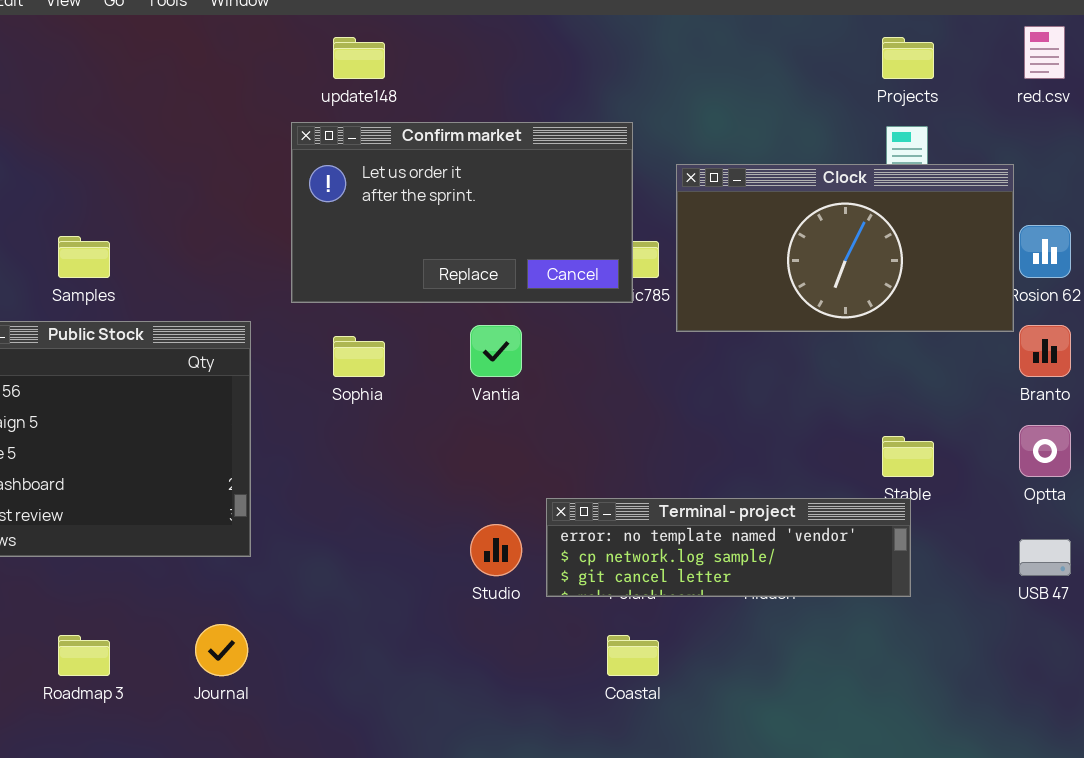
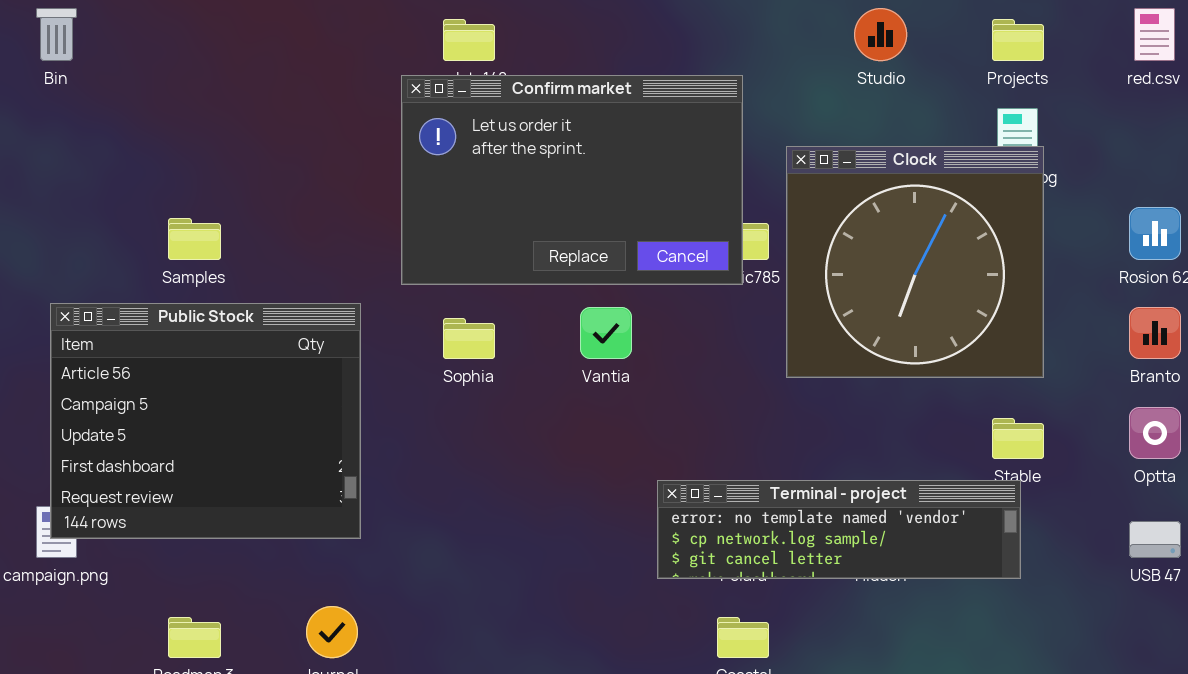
Confirm market: [291,122,633,303] -> [401,75,743,285], resized
Clock: [676,164,1014,332] -> [786,146,1044,378], resized
Studio: [470,524,522,576] -> [854,8,907,61], moved

